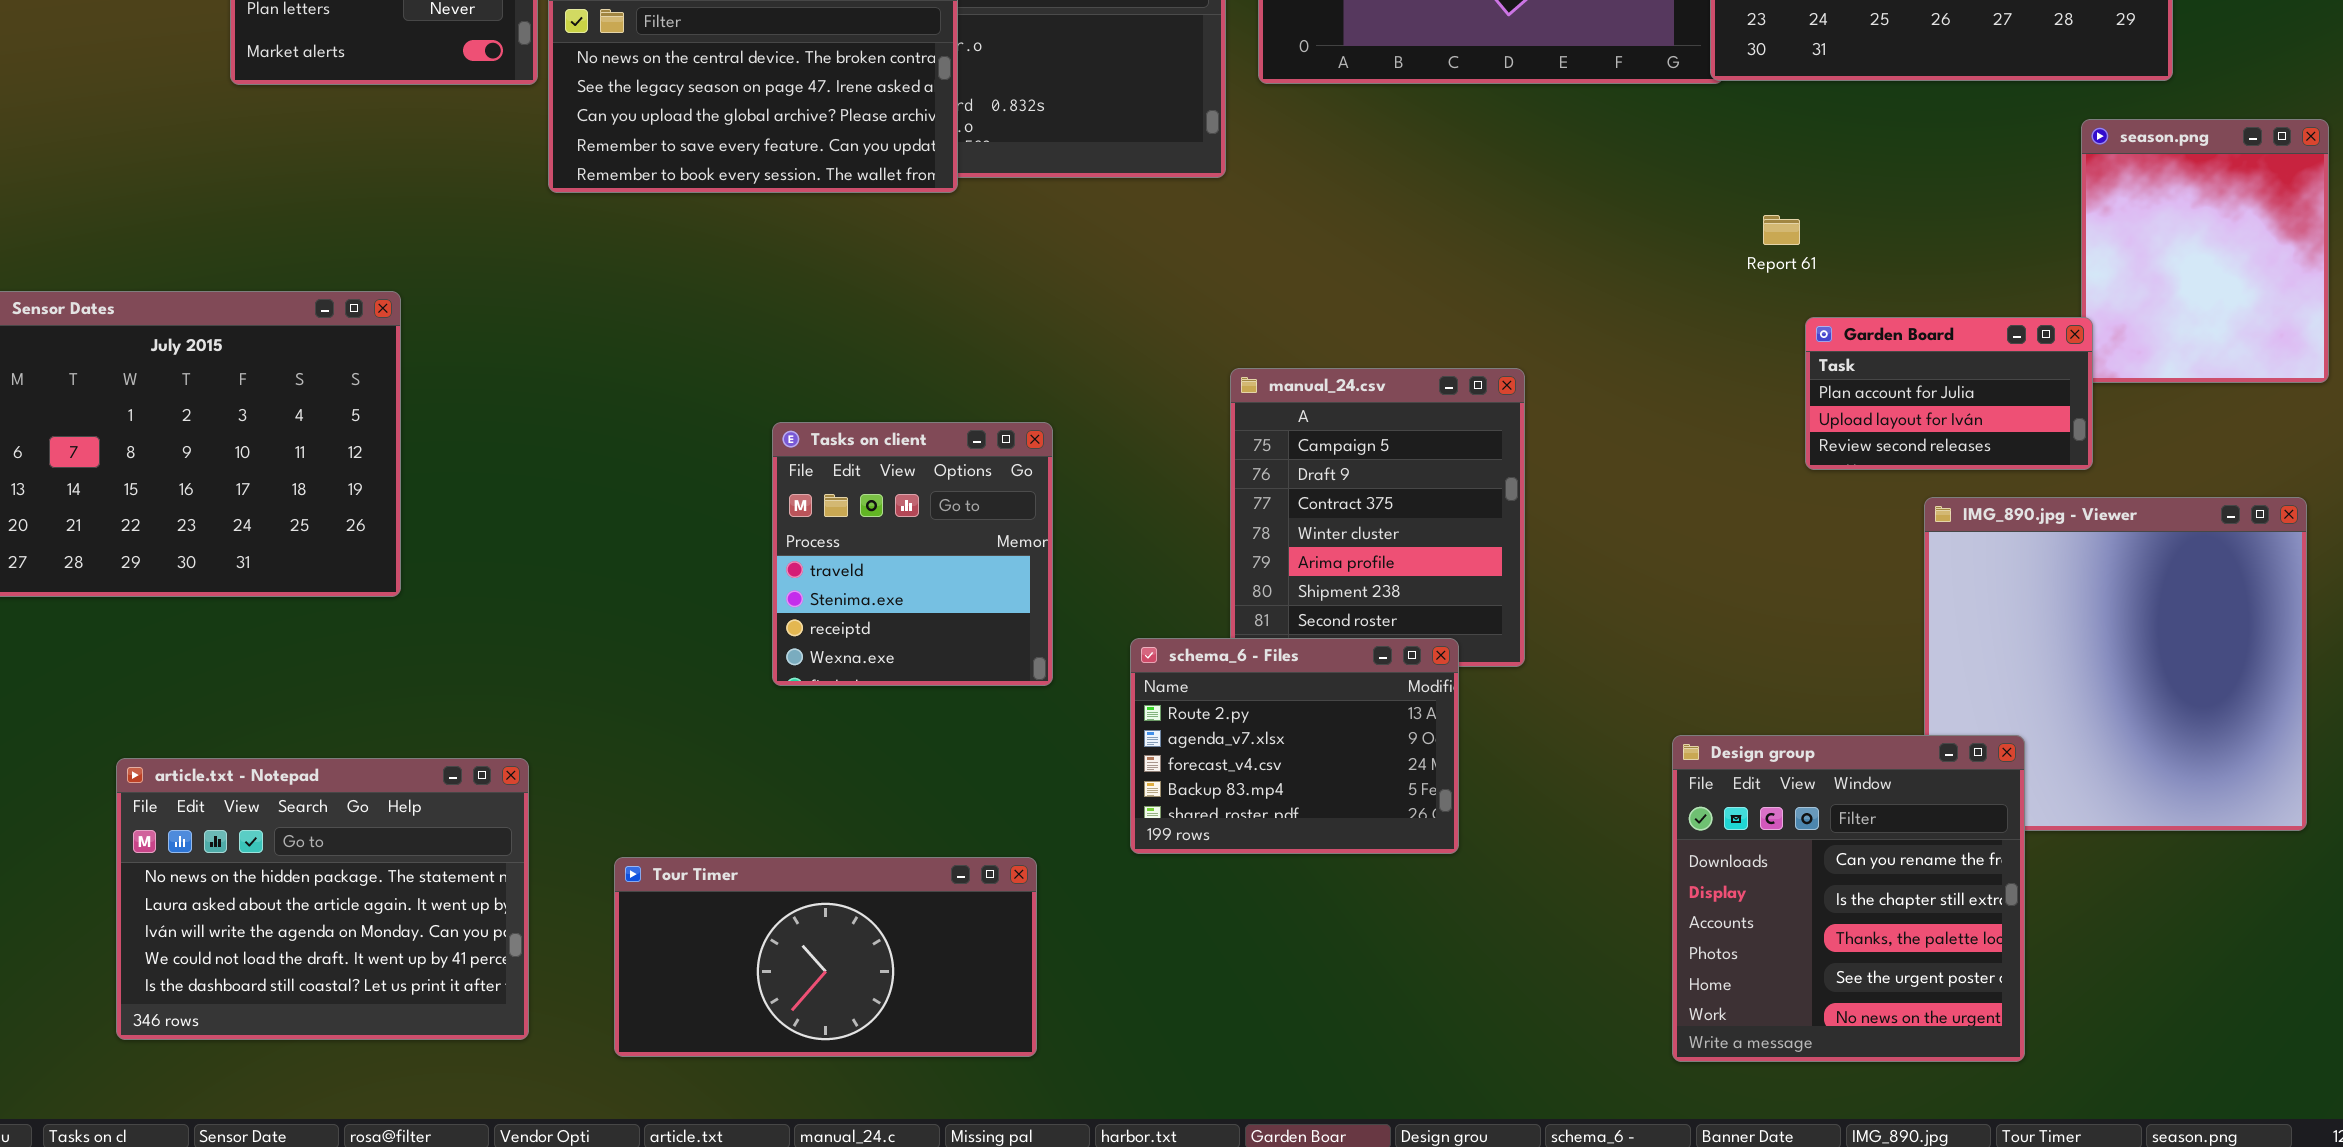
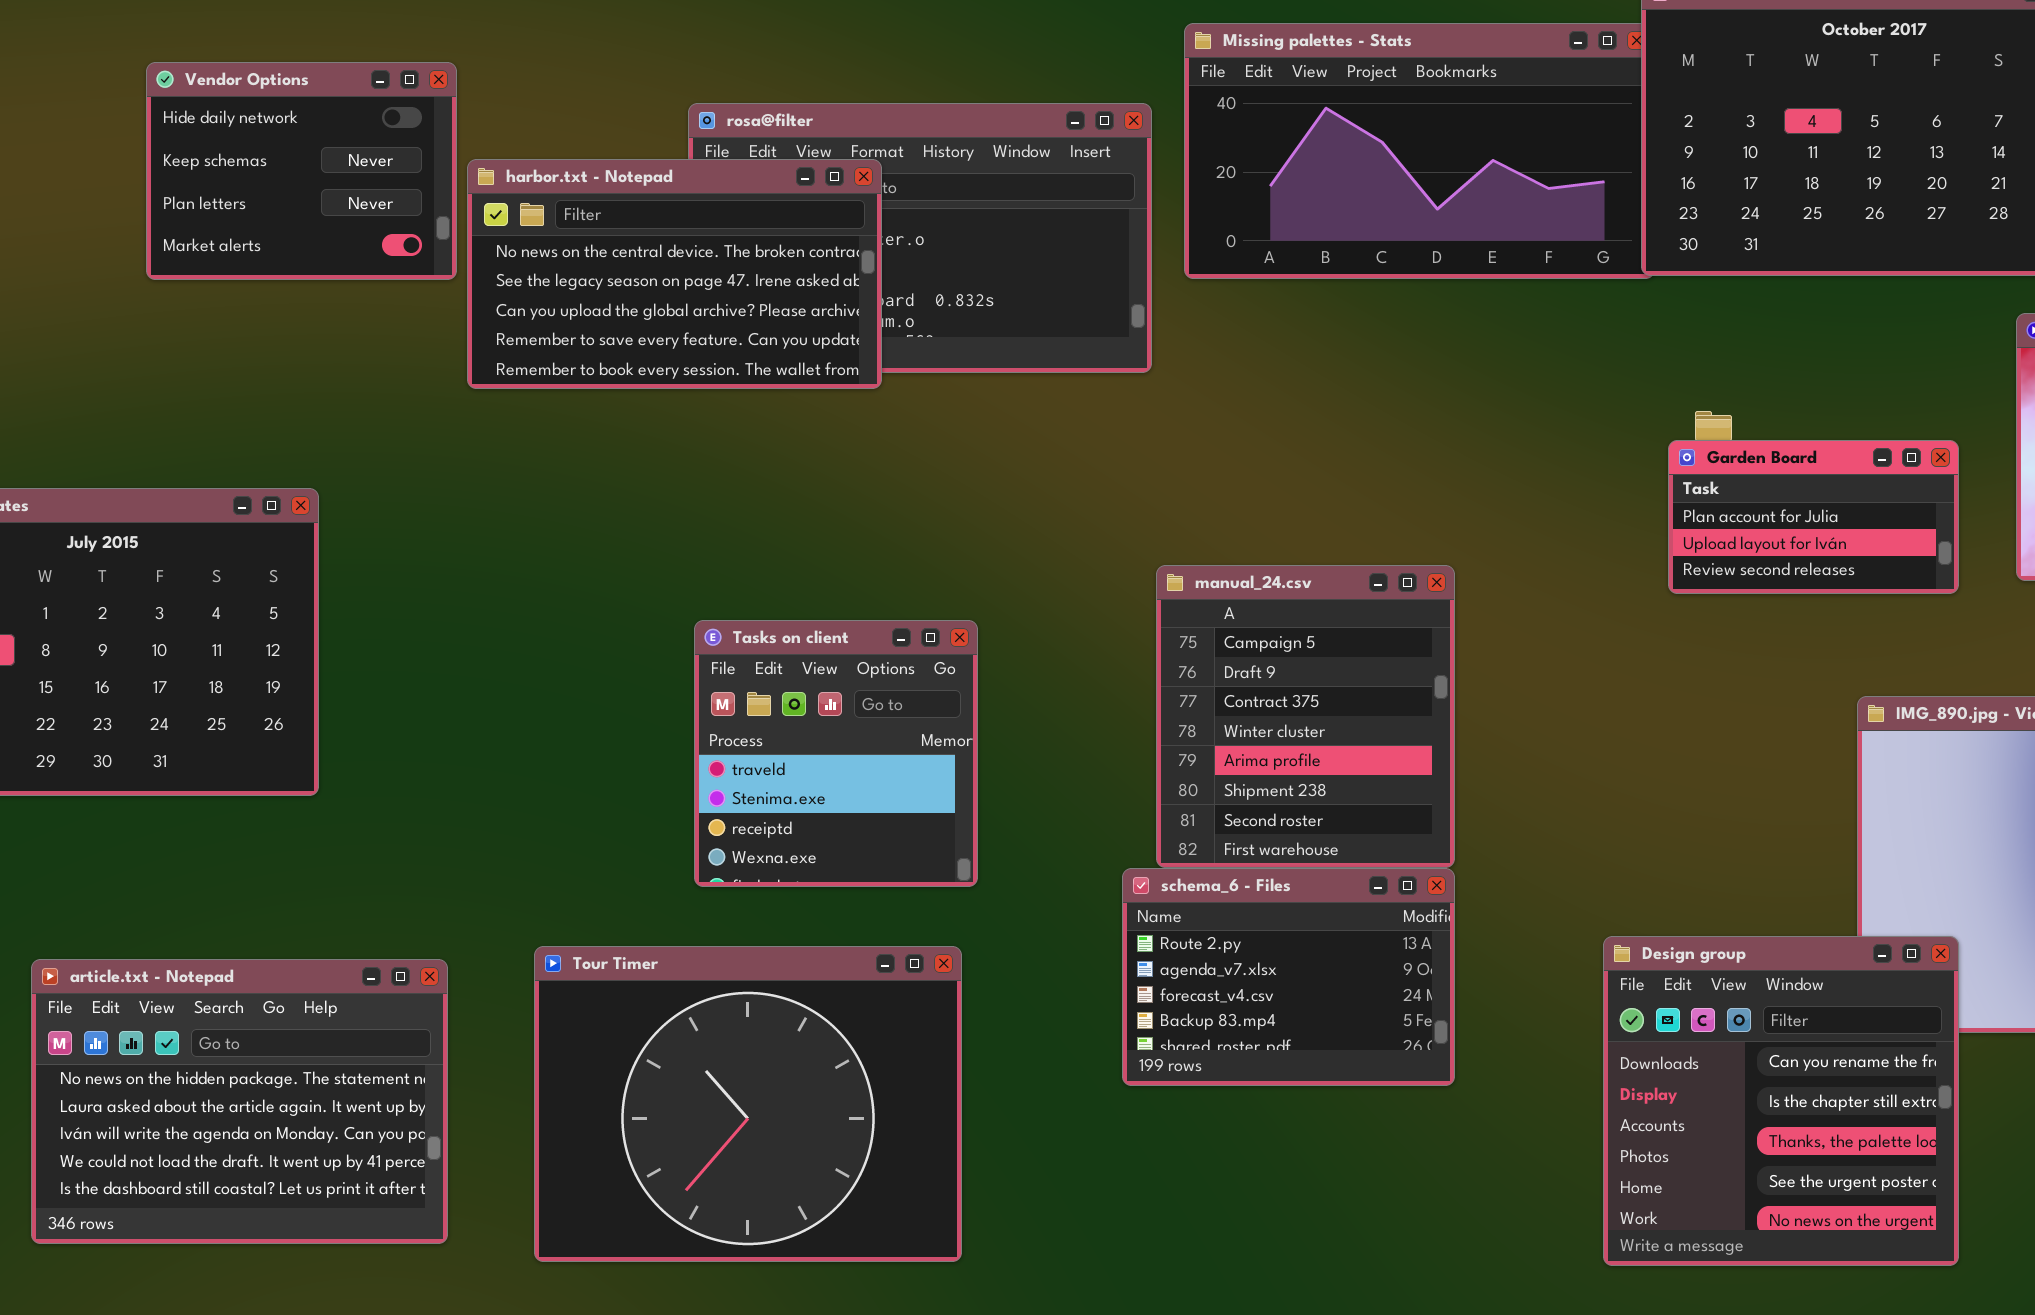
Garden Board: [1805,317,2093,470] -> [1668,440,1959,594], moved
schema_6 - Files: [1130,638,1459,854] -> [1122,868,1455,1086], moved
Tour Timer: [614,857,1037,1057] -> [534,946,962,1262], resized

